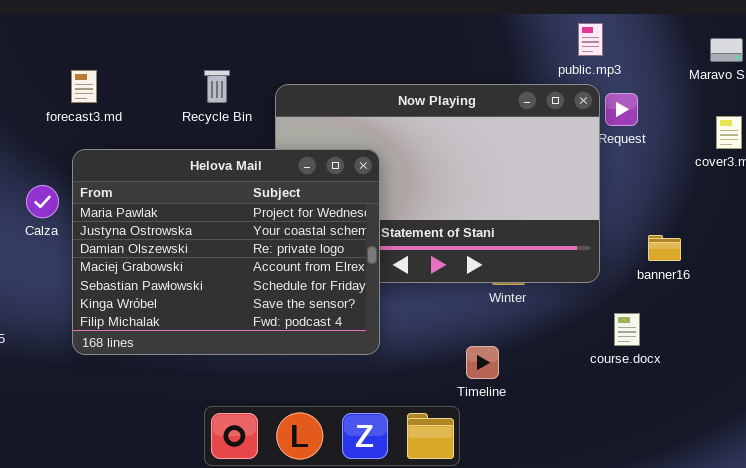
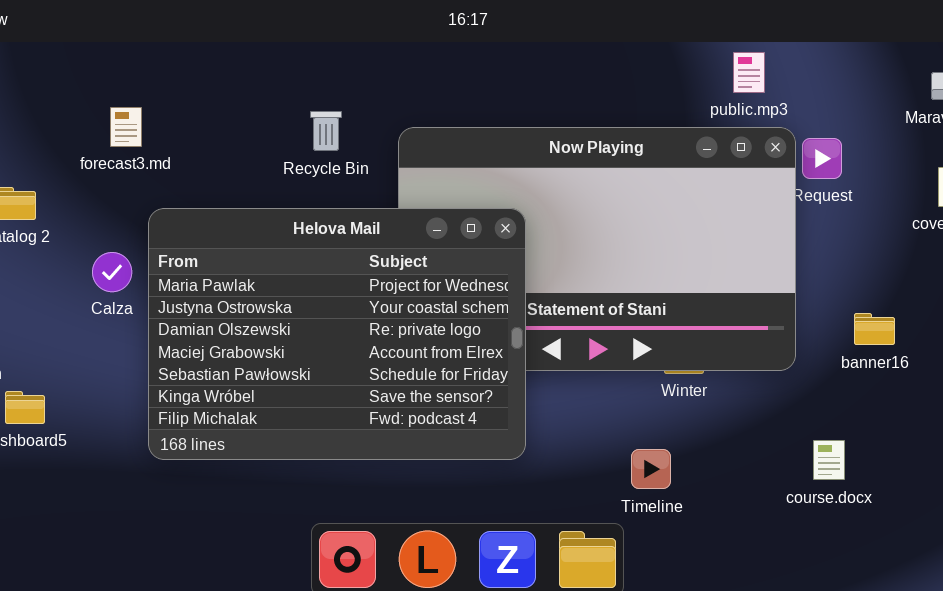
public.mp3: [578,23,603,56] -> [733,52,765,93], moved
forecast3.md: [71,70,97,103] -> [110,107,142,147], moved
course.docx: [614,313,640,346] -> [813,440,845,480], moved

